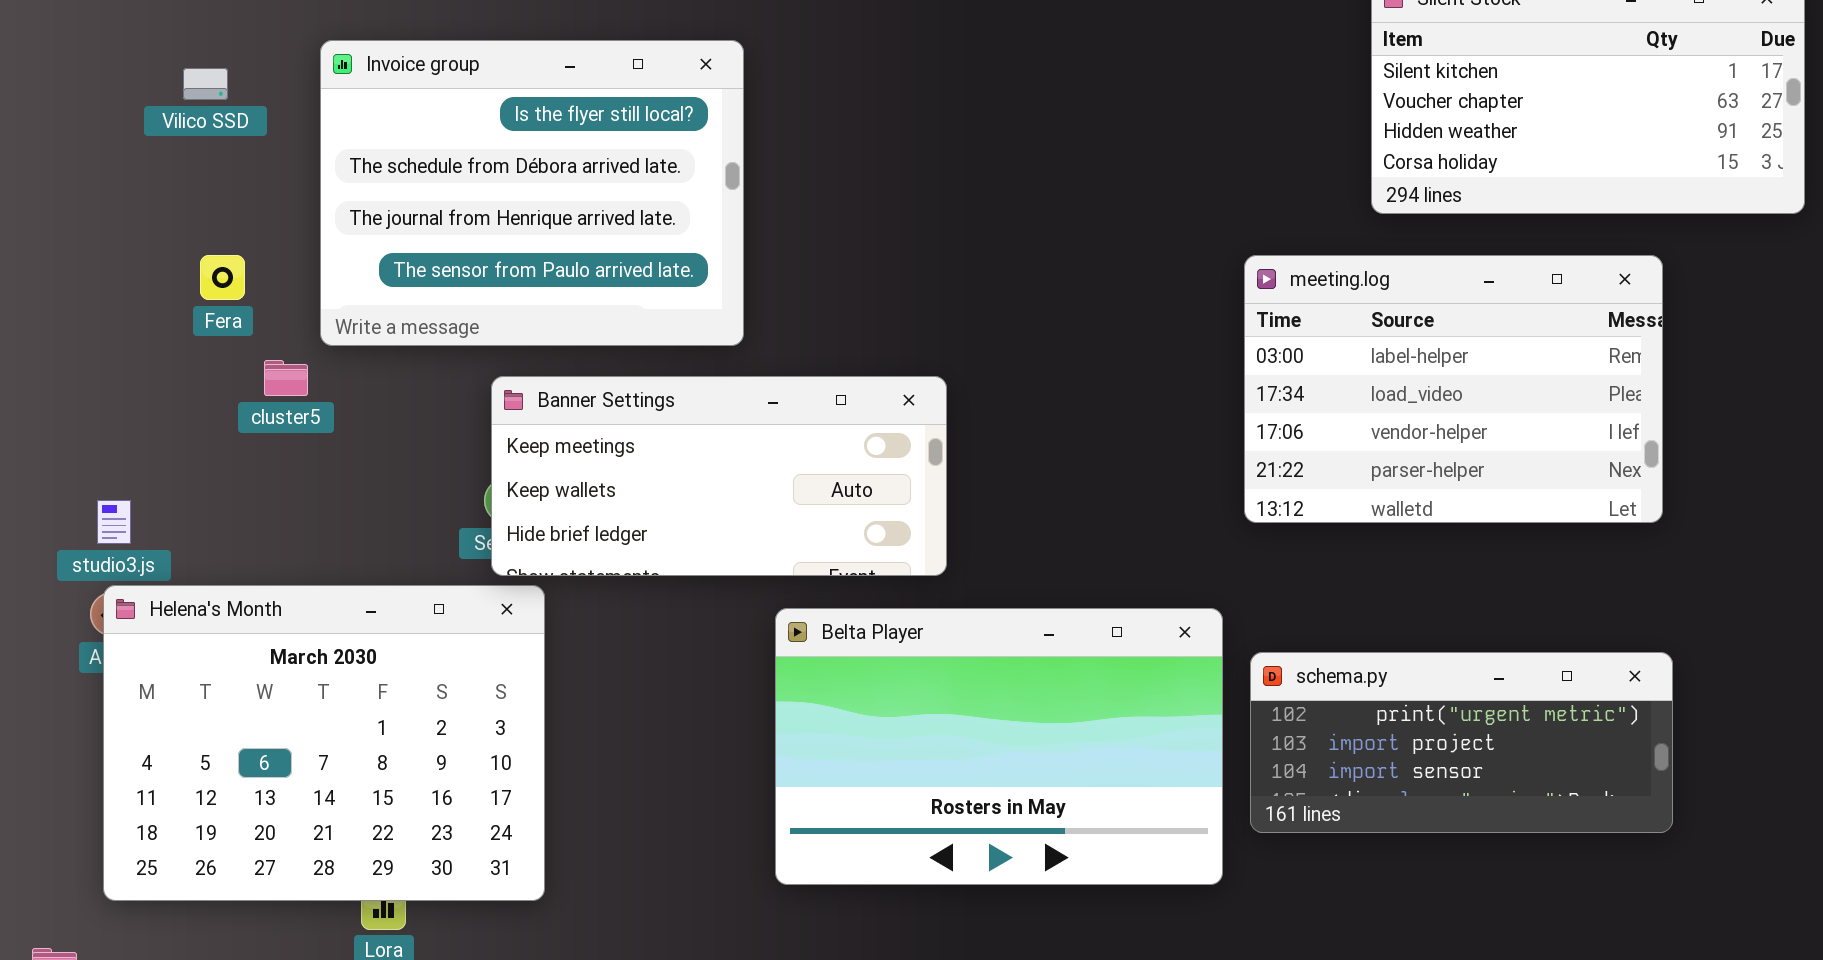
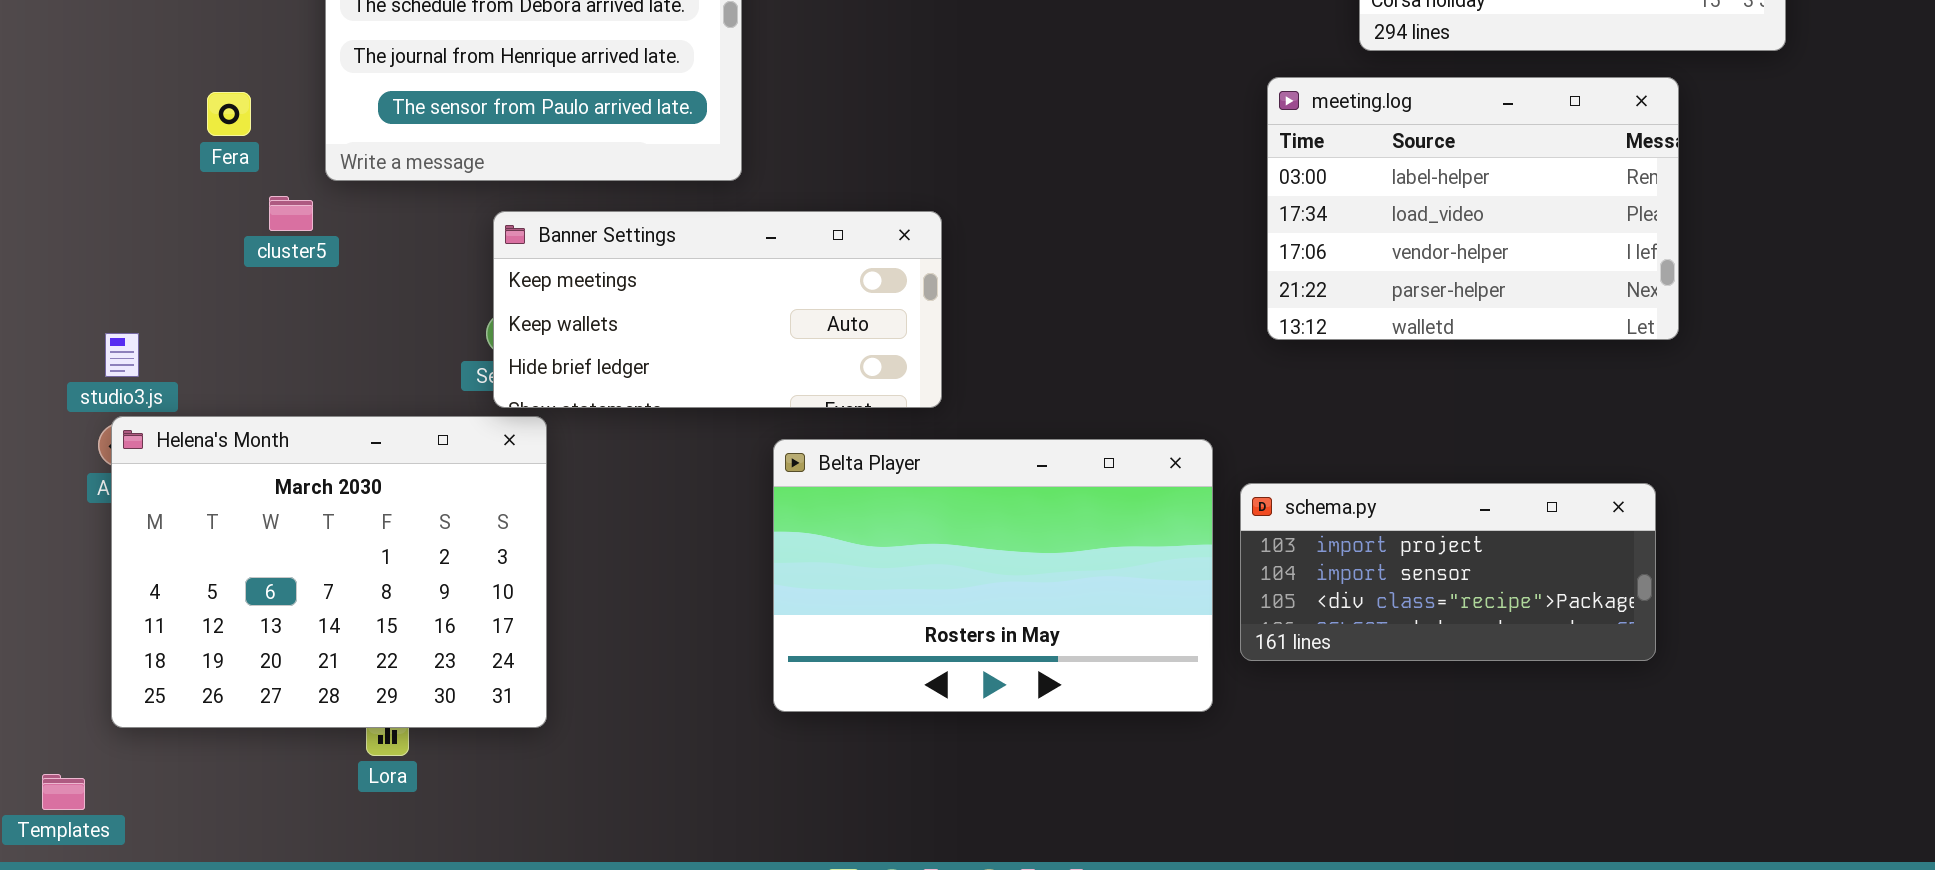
meeting.log: [1244,255,1663,523] -> [1267,77,1679,340], moved
schema.py: [1250,652,1673,833] -> [1240,483,1656,661], scrolled down 1 row

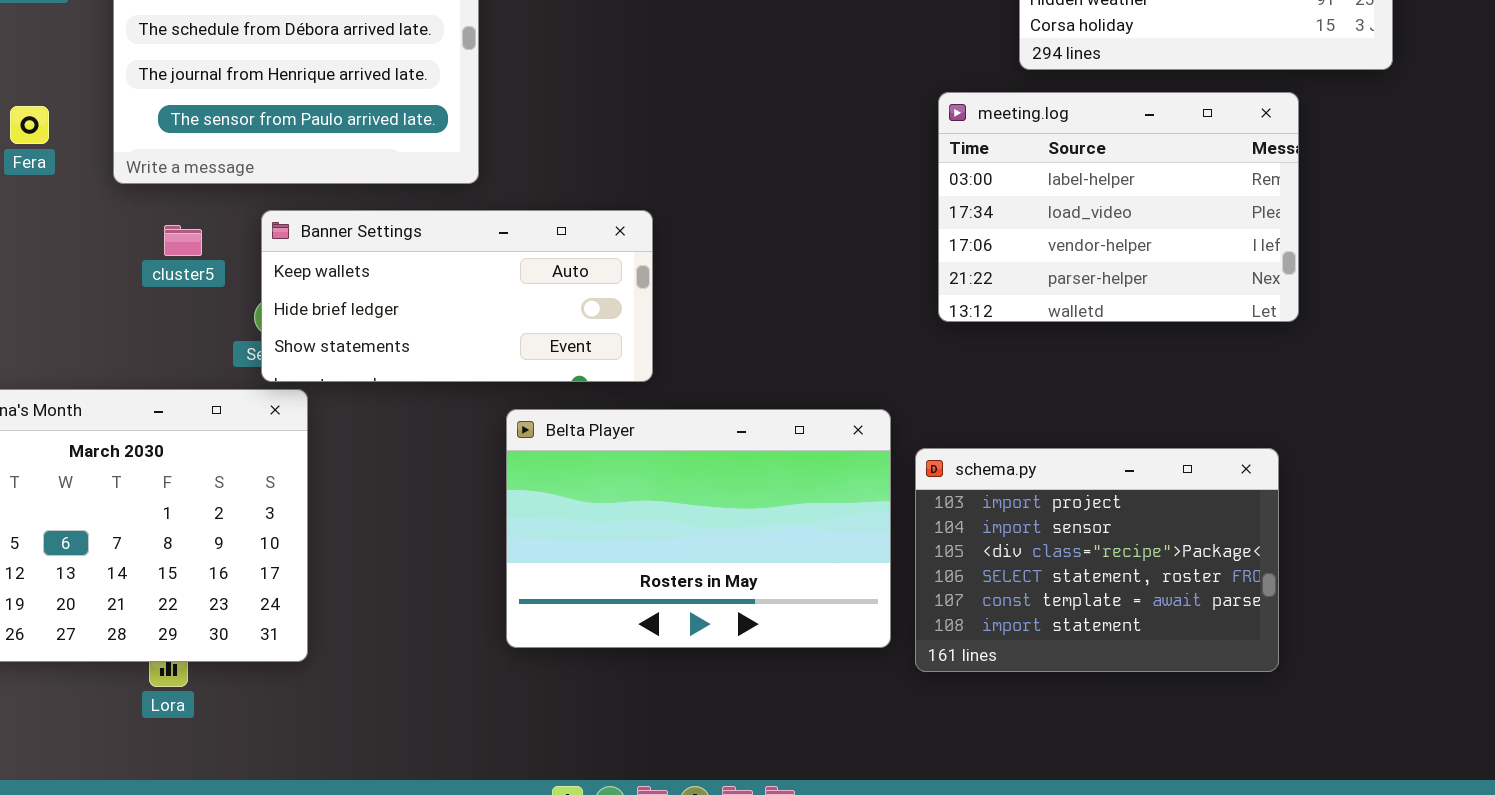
cluster5: [269,196,313,231] -> [164,225,202,256], moved
Banner Settings: [493,211,942,408] -> [261,210,653,382], scrolled down 1 row
schema.py: [1240,483,1656,661] -> [915,448,1279,672], resized

